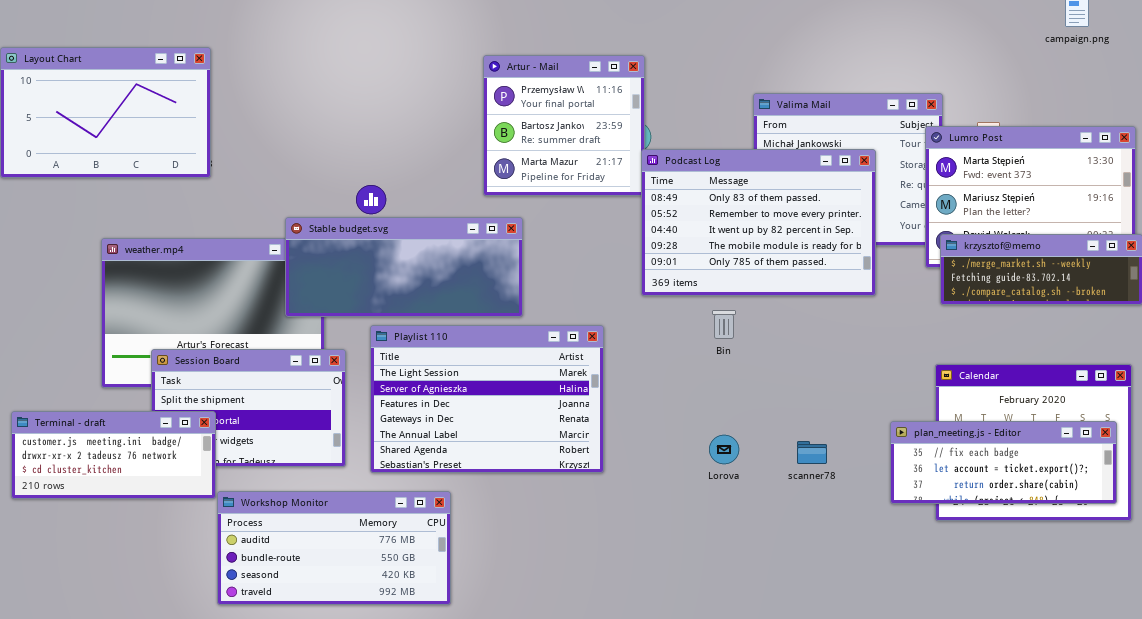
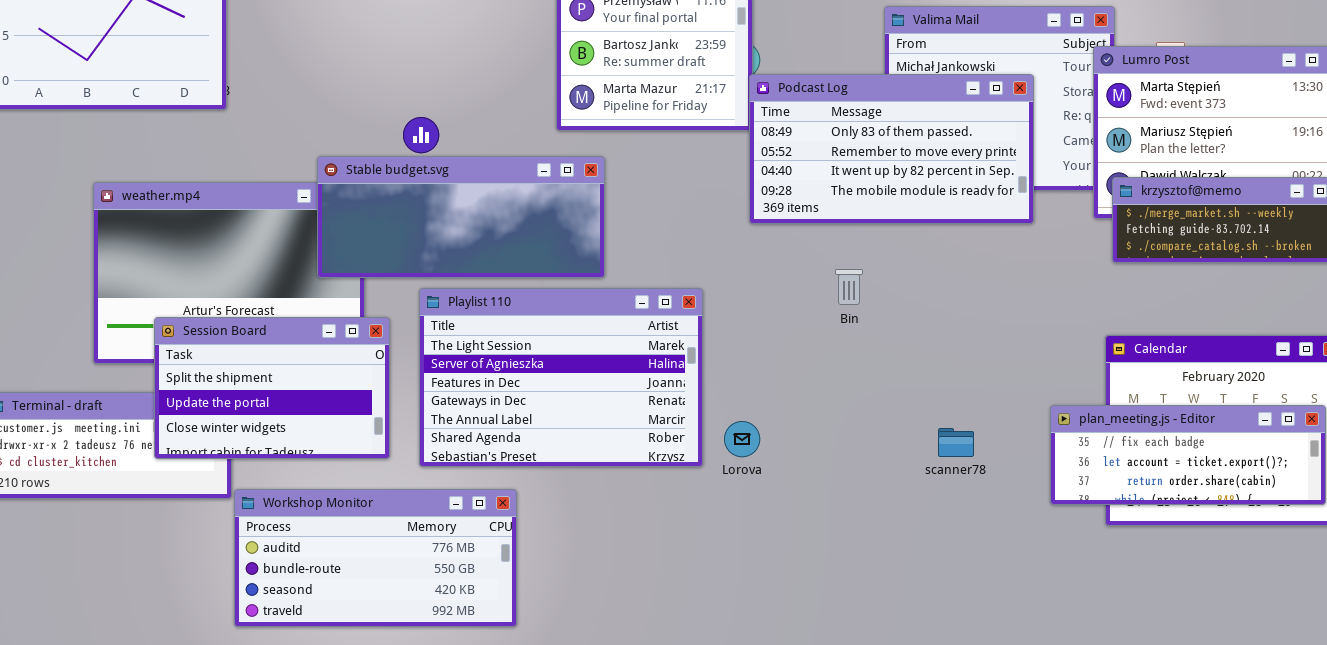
Podcast Log: [641,149,876,296] -> [749,74,1034,224], resized
Session Board: [151,349,346,467] -> [154,317,390,459], raised
Lorova: [709,435,739,464] -> [724,421,760,457], moved

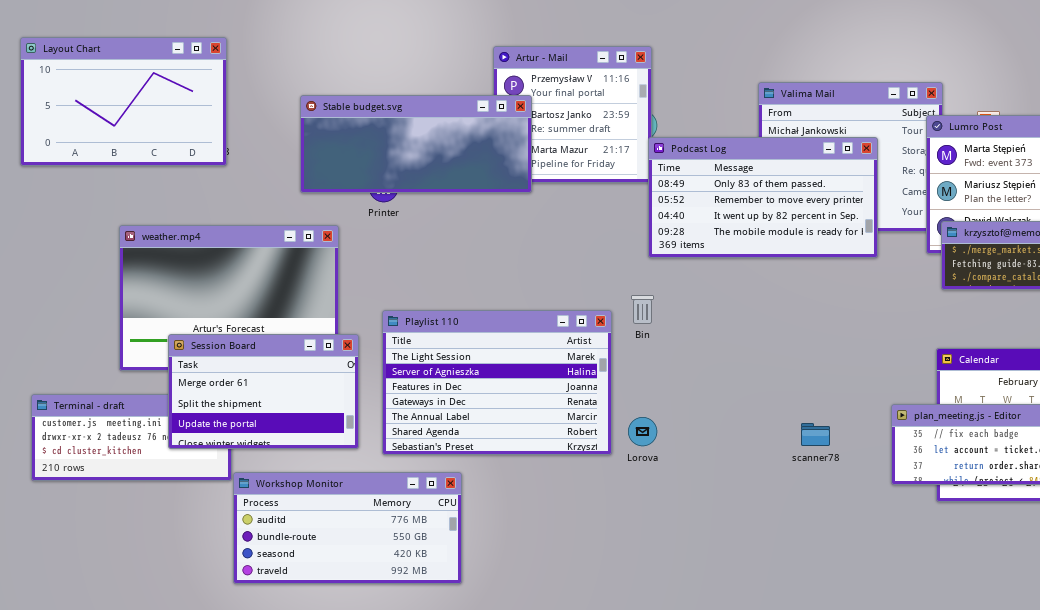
Stable budget.svg: [317,156,605,278] -> [300,95,532,193], moved
Bin: [835,269,863,305] -> [631,295,654,324], moved
Session Board: [154,317,390,459] -> [168,334,359,449], scrolled up 1 row

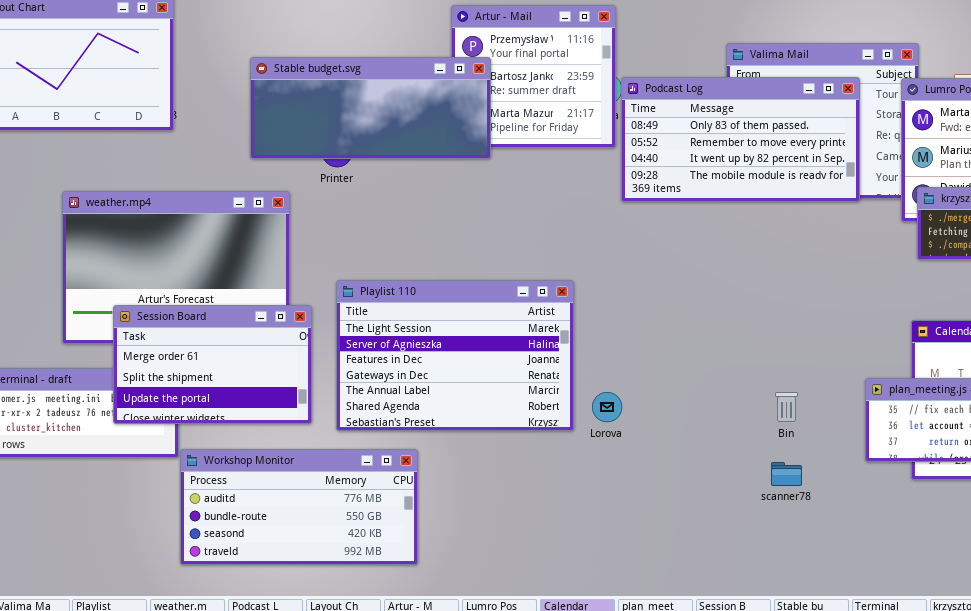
Podcast Log: [648,137,878,258] -> [621,77,860,202], moved
Bin: [631,295,654,324] -> [775,392,798,422], moved
scanner78: [801,423,830,446] -> [771,462,802,486], moved

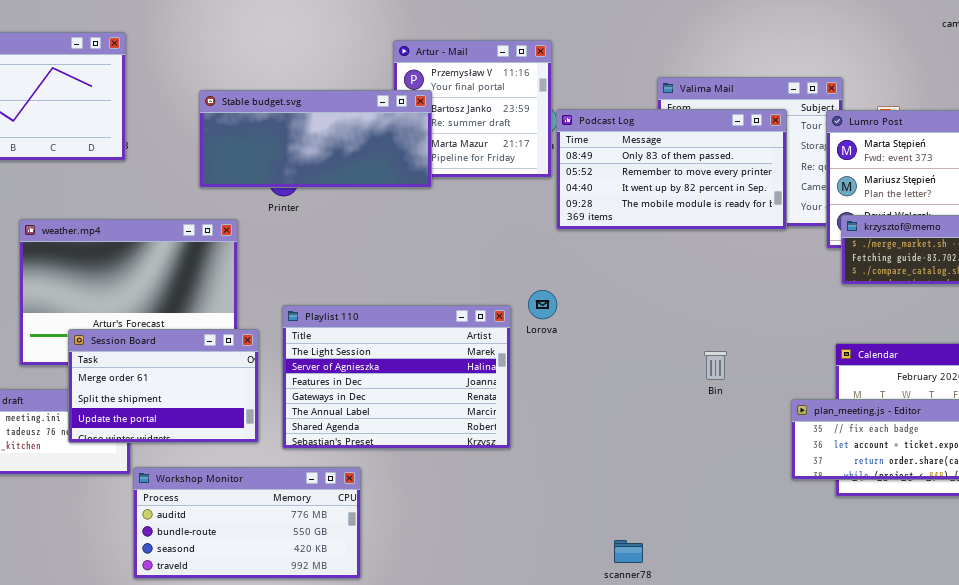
Lorova: [592,392,622,422] -> [528,290,557,319], moved
Bin: [775,392,798,422] -> [704,351,727,380], moved
scanner78: [771,462,802,486] -> [614,540,643,563], moved

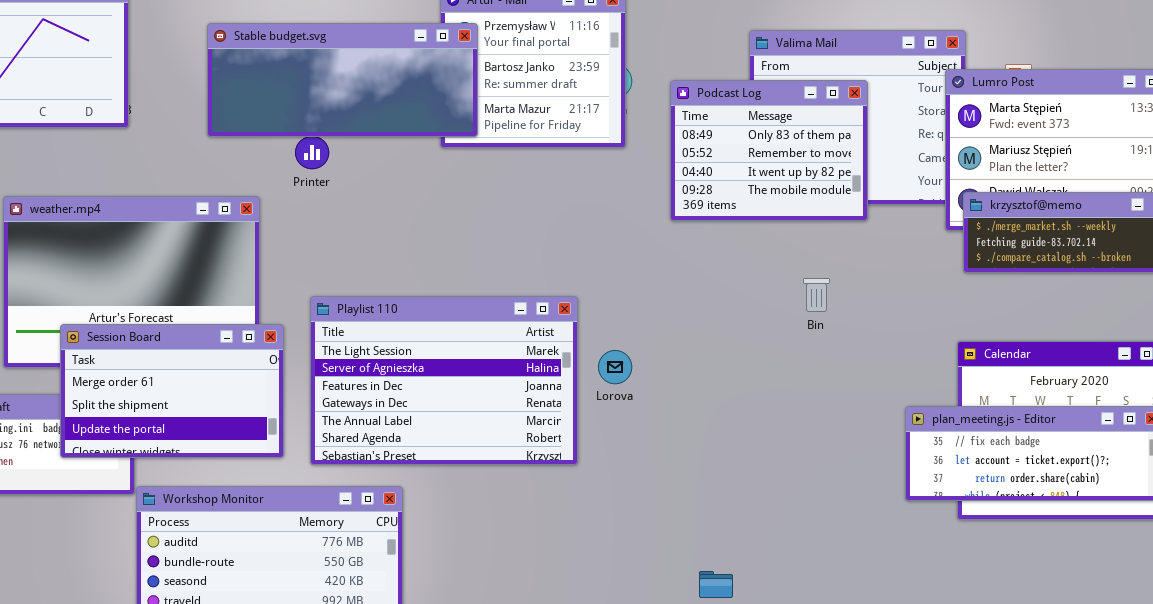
Stable budget.svg: [199,90,432,188] -> [207,23,478,137], moved
Podcast Log: [556,109,787,230] -> [670,80,868,221], moved, resized
Lorova: [528,290,557,319] -> [598,350,632,384], moved
Bin: [704,351,727,380] -> [803,278,830,312], moved

